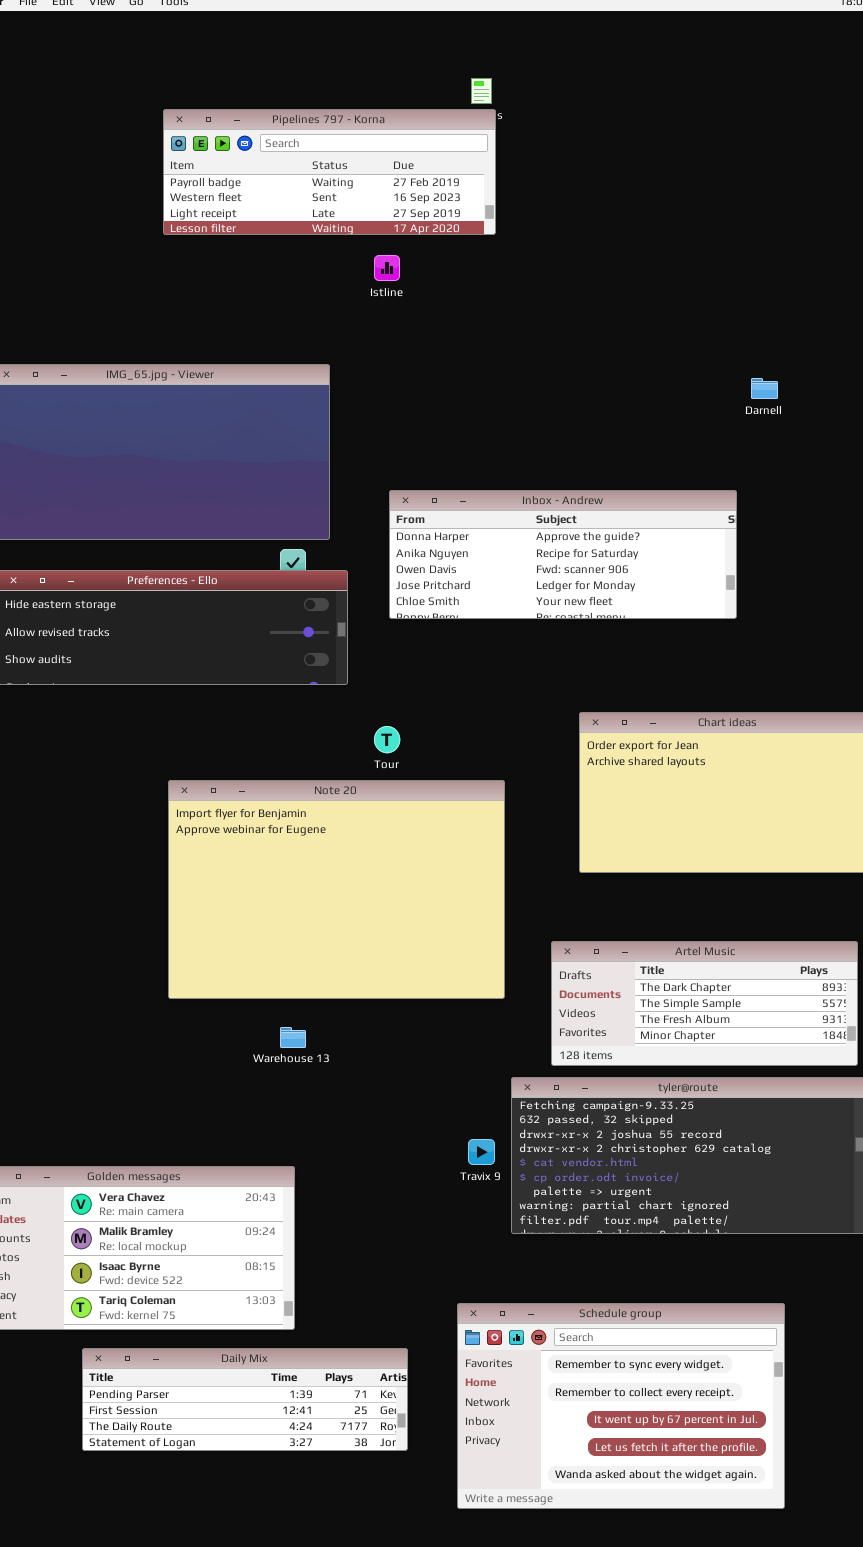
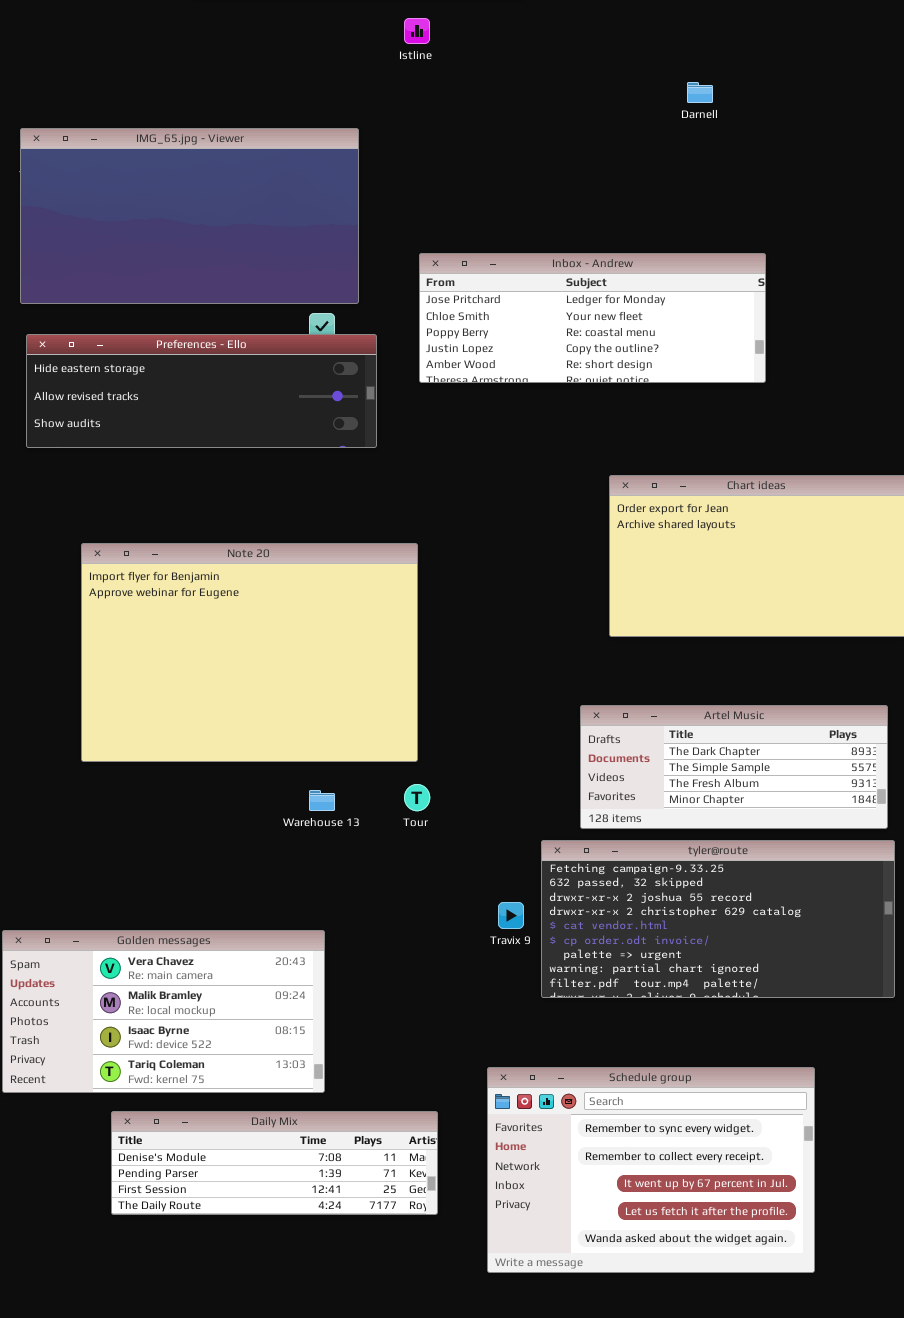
Darnell: [751,378,778,399] -> [687,82,713,103], moved
Inbox - Andrew: [389,490,737,619] -> [419,253,766,383], scrolled down 3 rows
Tour: [374,726,400,753] -> [404,784,430,811], moved
Note 20: [168,780,505,999] -> [81,543,418,762], moved
Daily Mix: [82,1348,408,1451] -> [111,1111,438,1215], scrolled up 1 row

